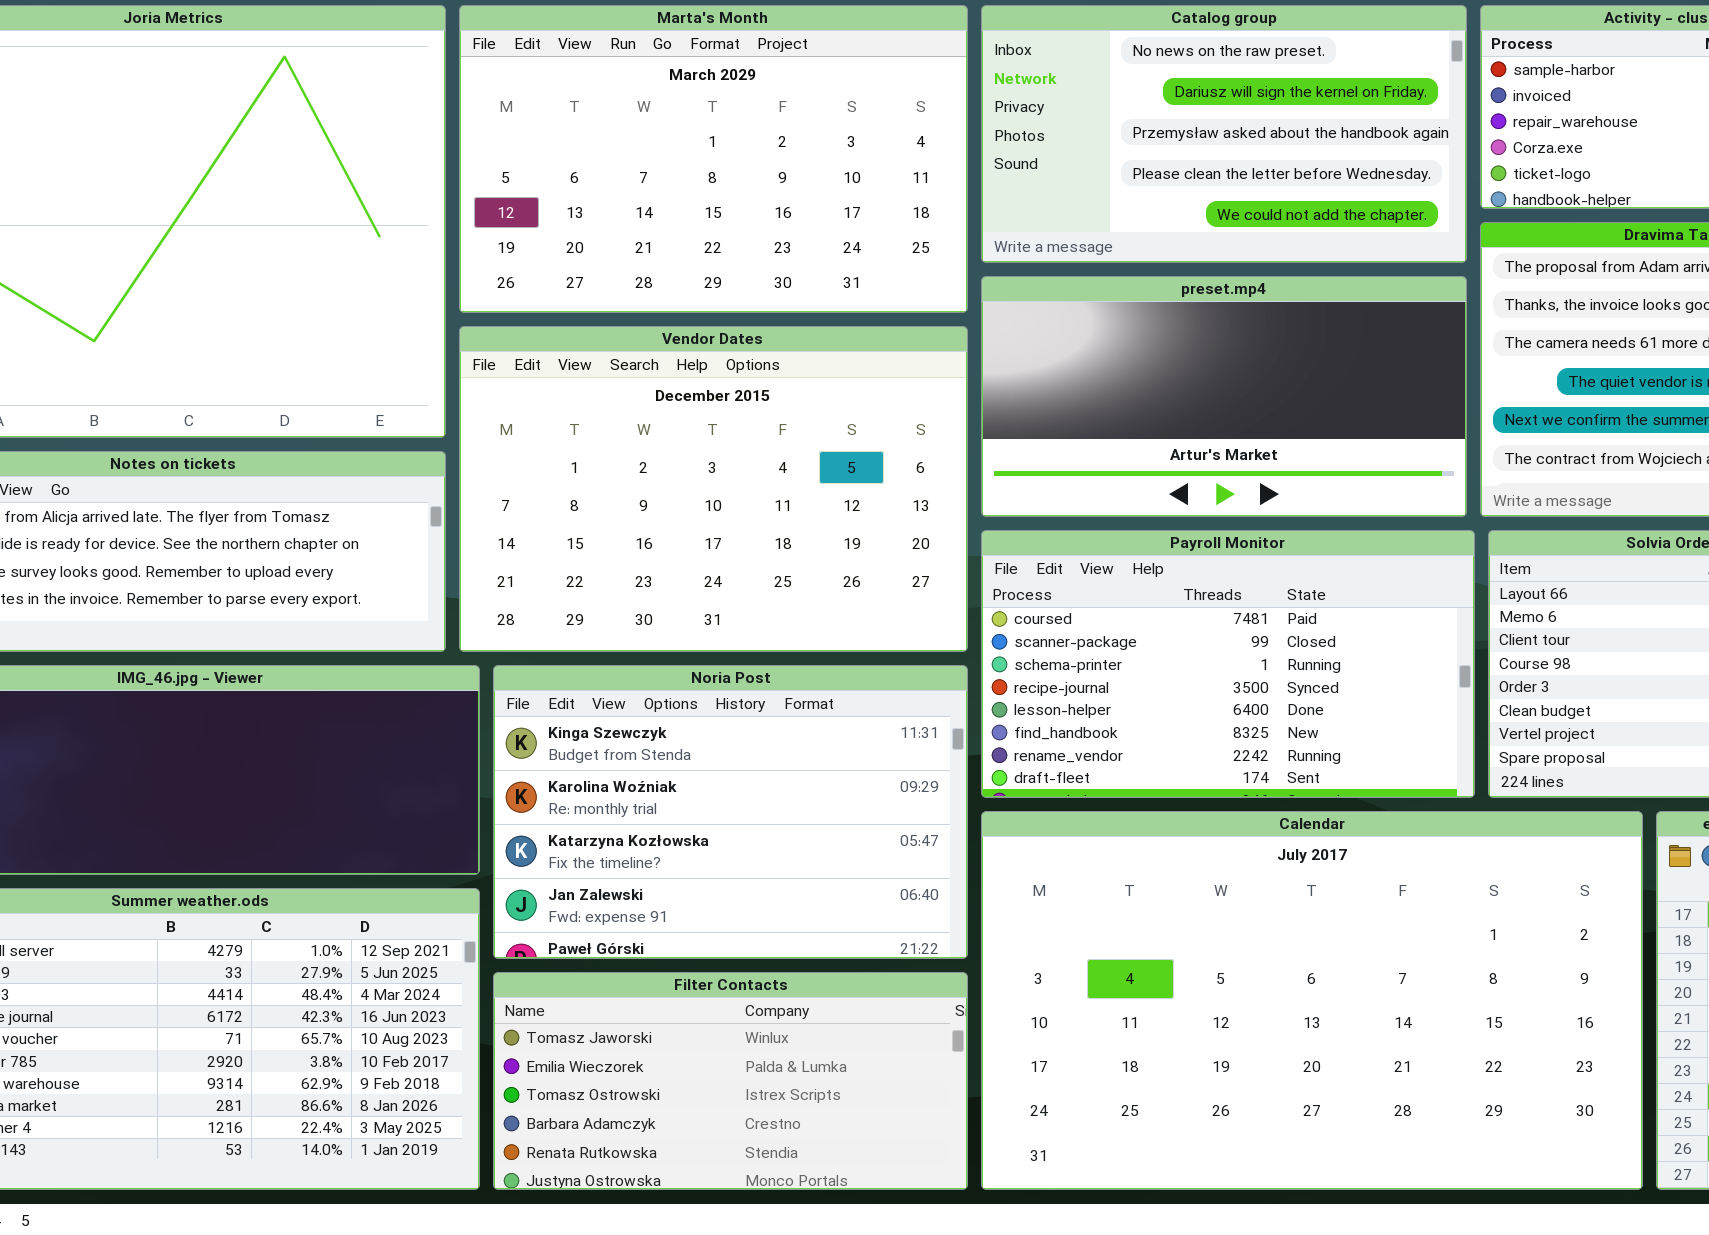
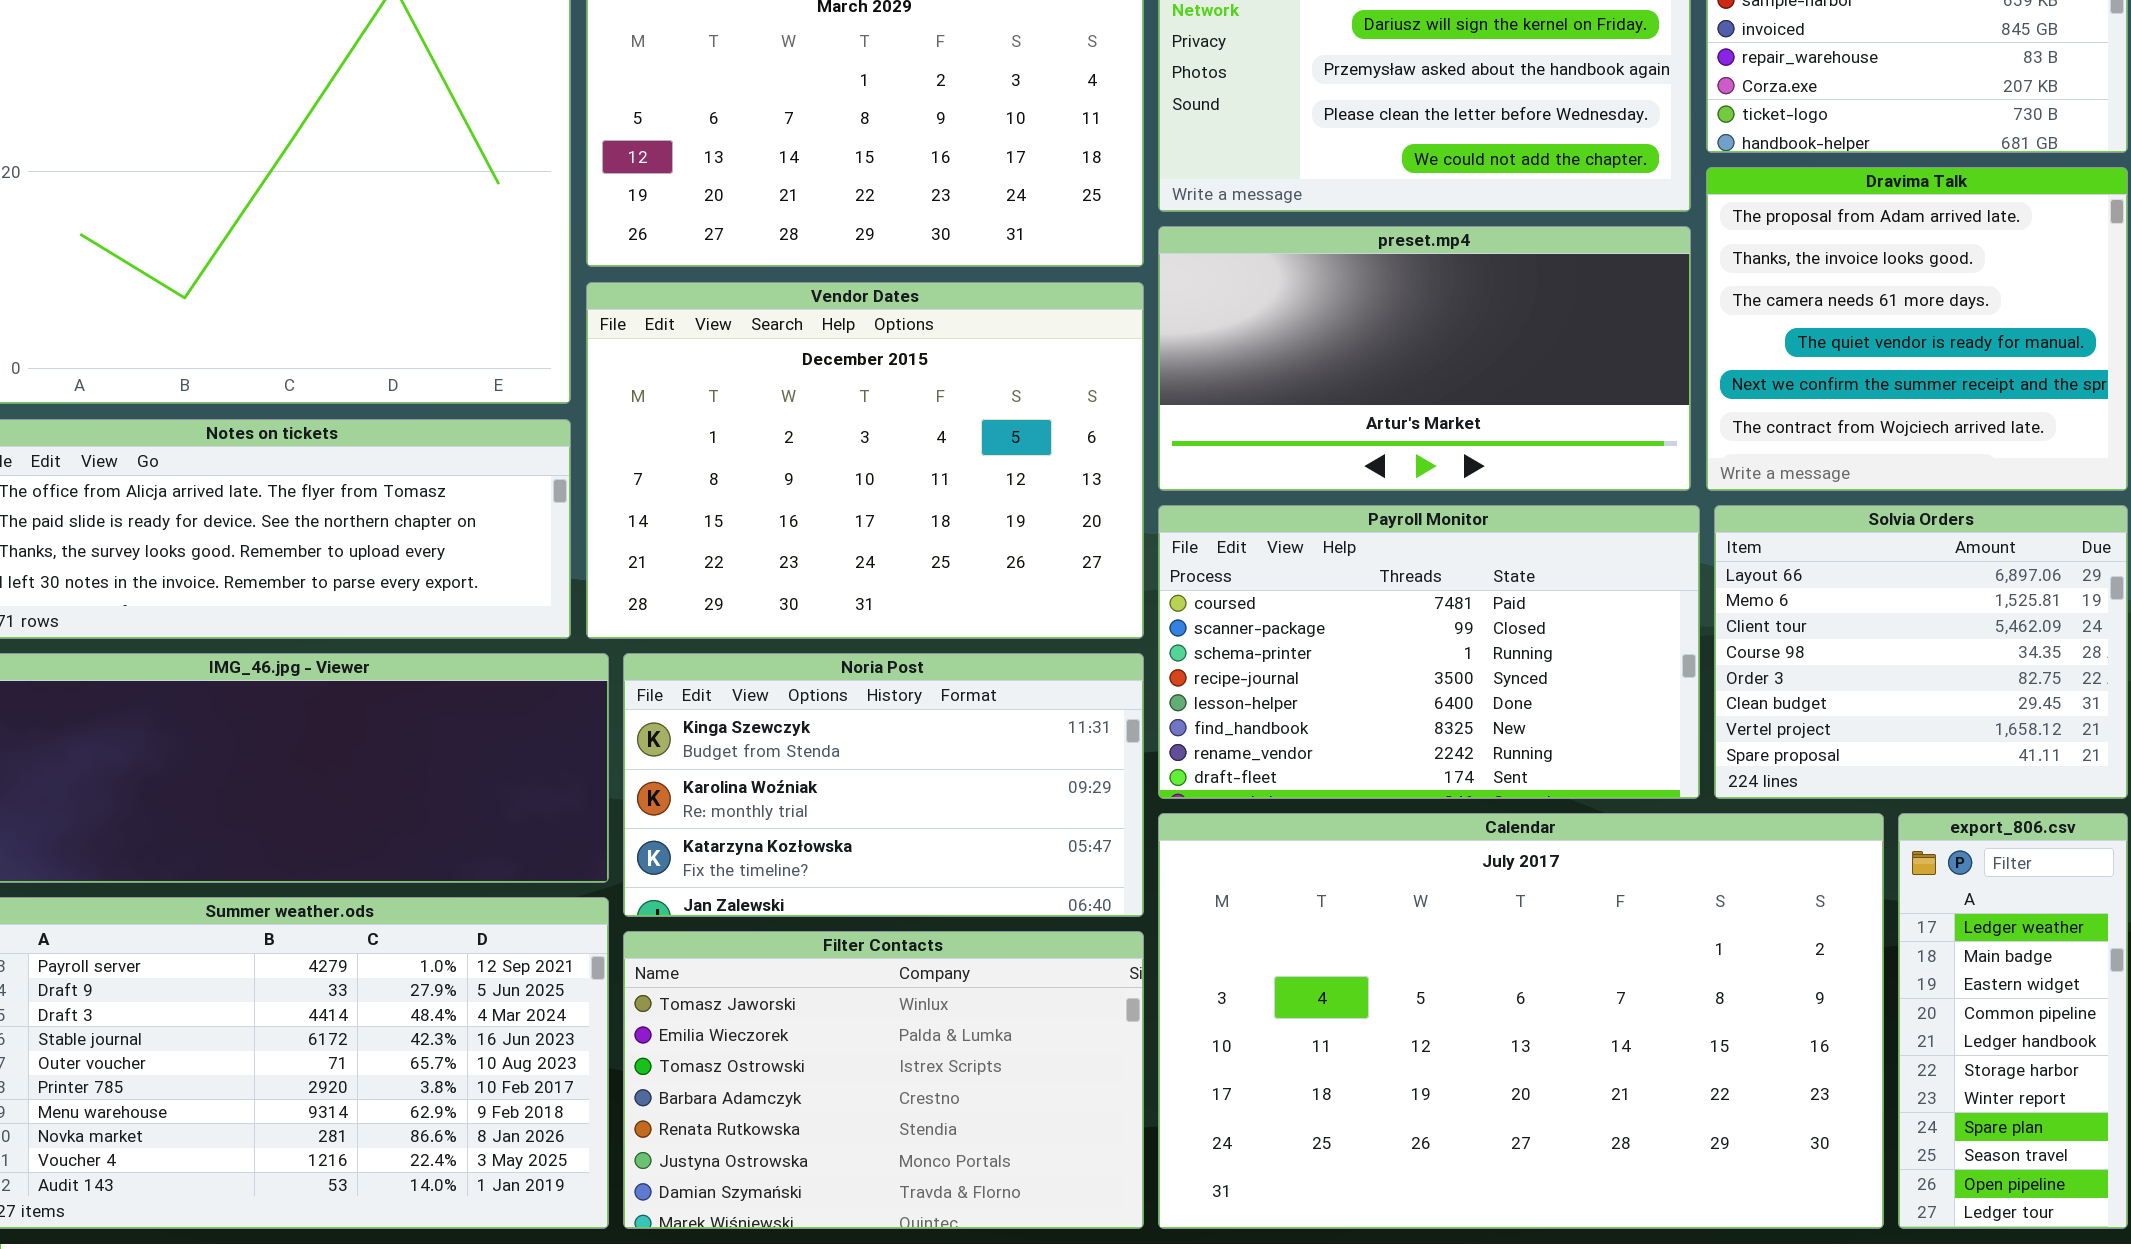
Noria Post: [493,665,968,959] -> [623,653,1144,917], resized
Filter Contacts: [493,972,968,1190] -> [623,931,1144,1229], resized

